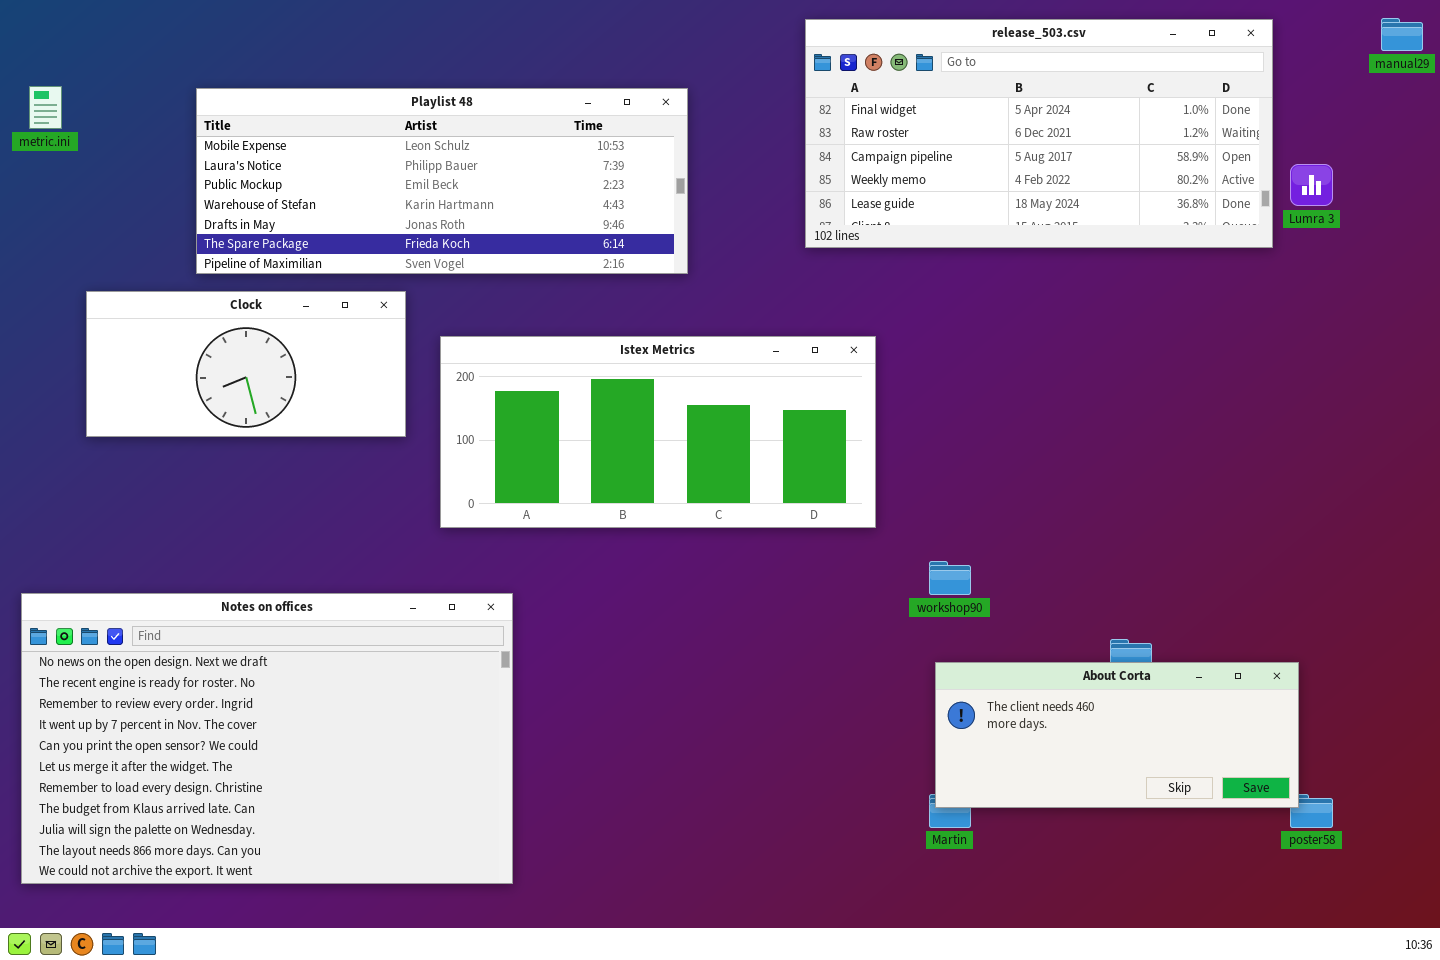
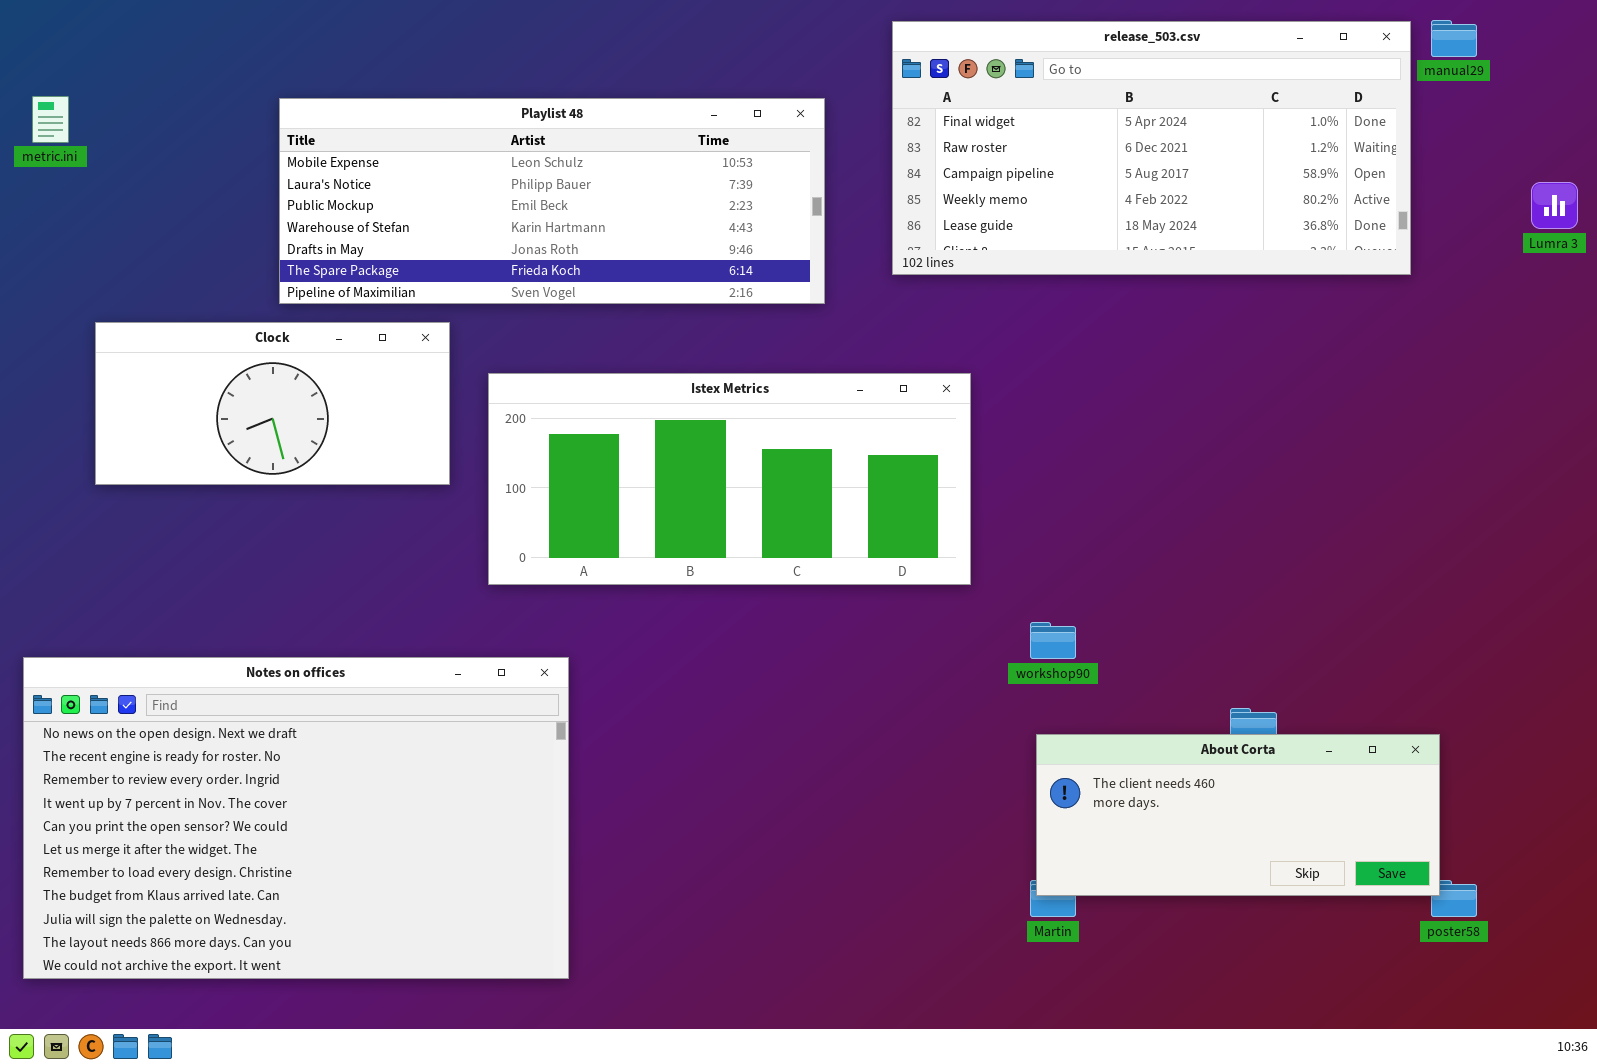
manual29: [1381,18,1423,51] -> [1431,20,1477,57], moved
Playlist 48: [196,88,688,274] -> [279,98,825,304], moved
Lumra 3: [1290,164,1333,206] -> [1531,182,1578,229], moved

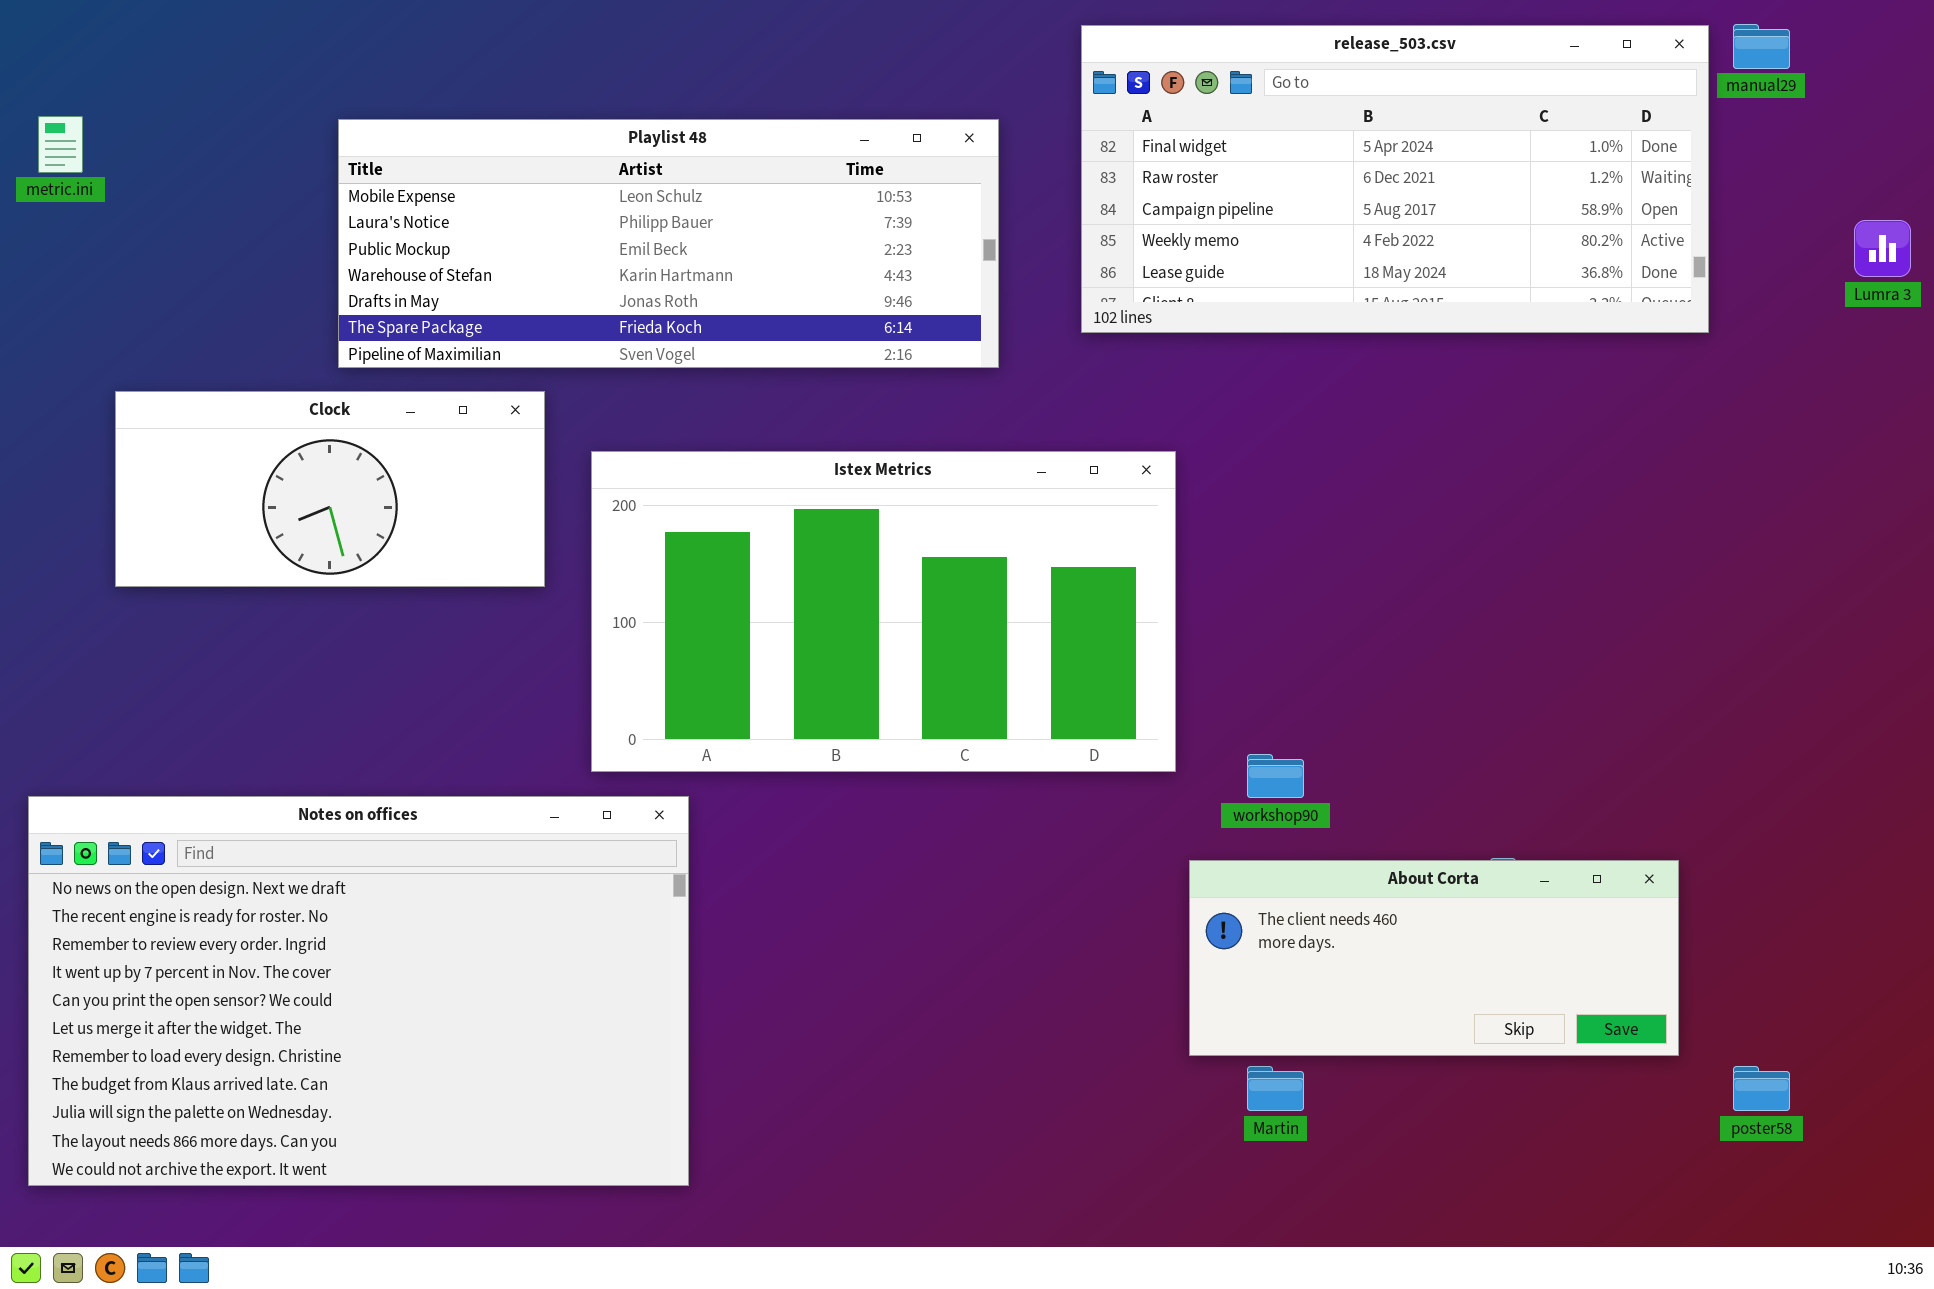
Istex Metrics: [488,373,971,585] -> [591,451,1176,772], resized
About Corta: [1036,734,1440,896] -> [1189,860,1679,1056], moved

